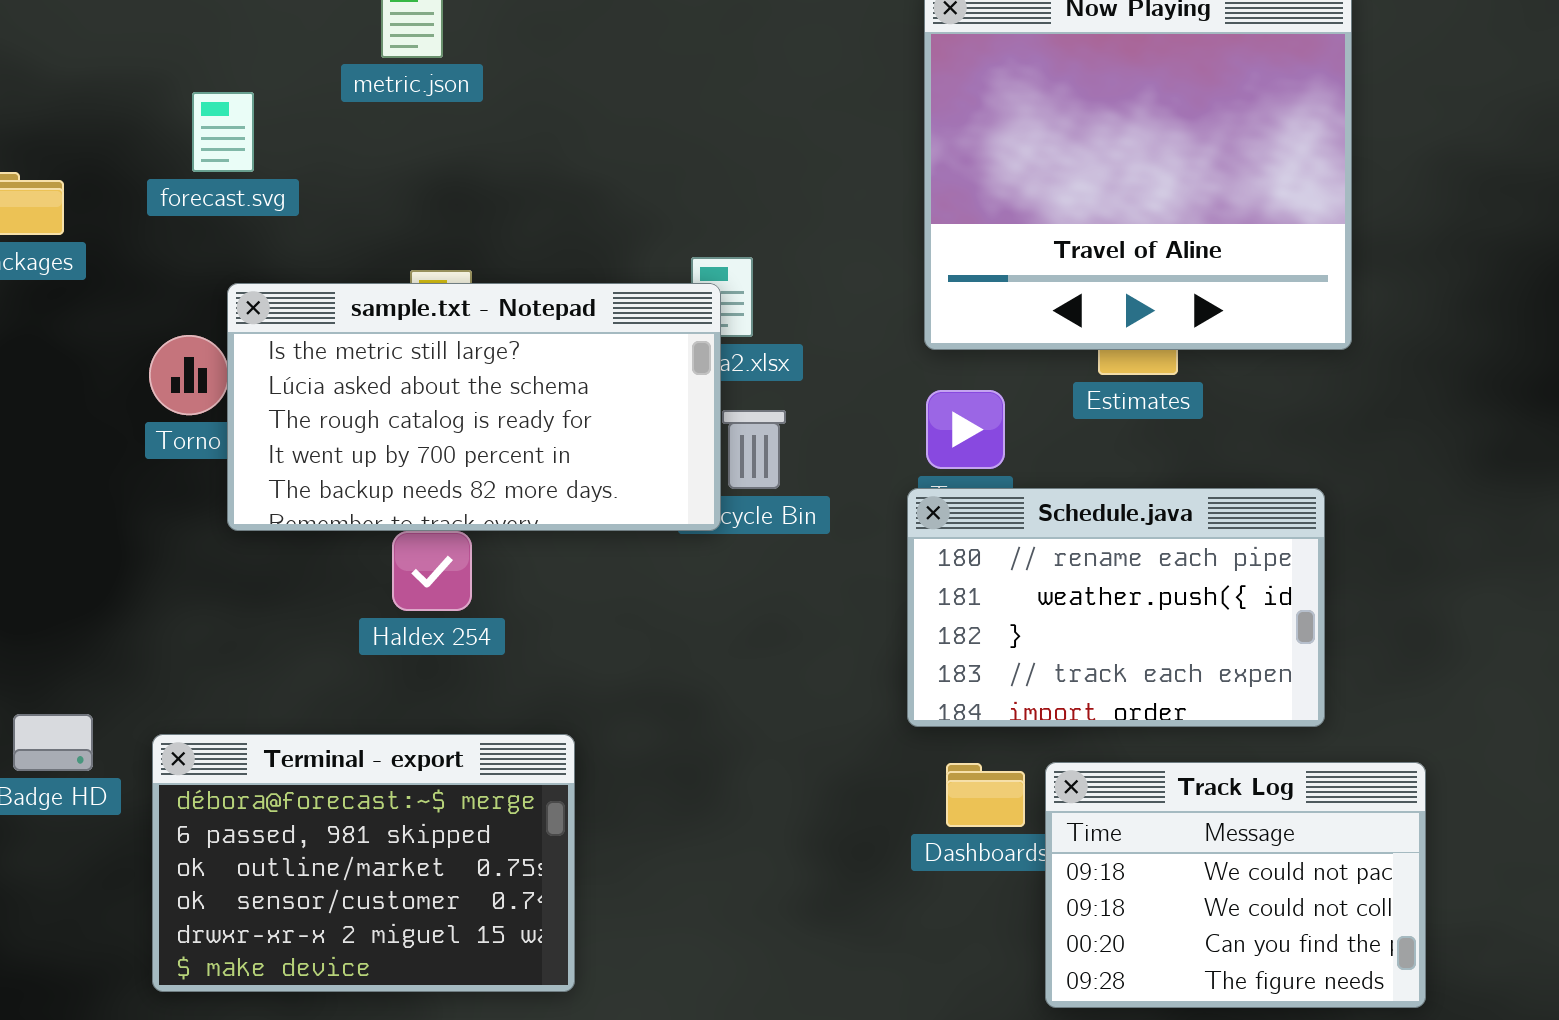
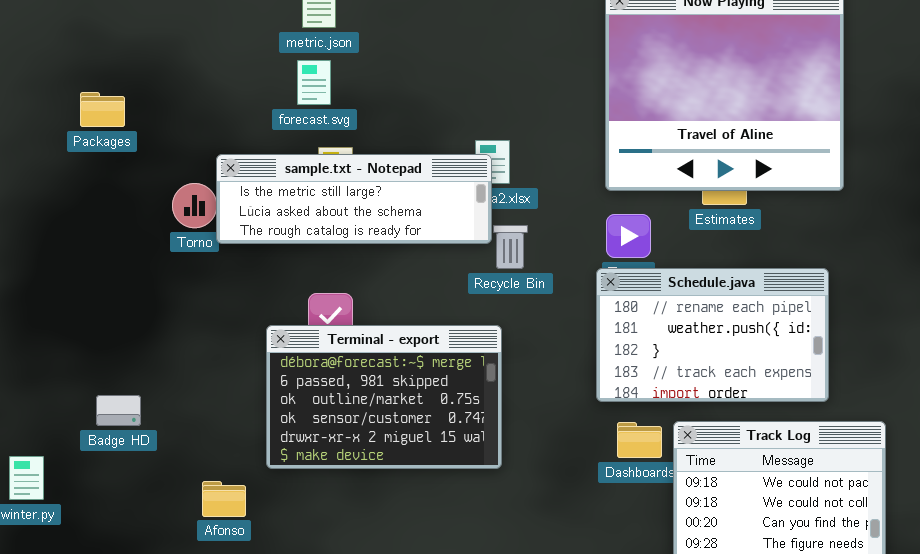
forecast.svg: [192,92,254,172] -> [297,60,331,105], moved
sample.txt - Notepad: [227,283,721,531] -> [216,154,492,244], resized
Terminal - export: [152,734,575,992] -> [266,325,502,469], moved

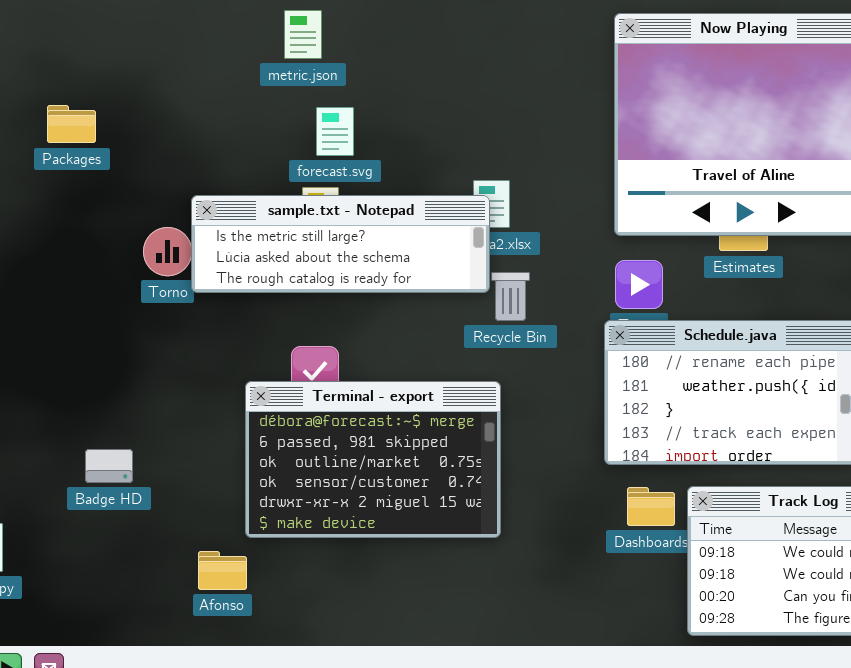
forecast.svg: [297,60,331,105] -> [316,107,354,156], moved
Packages: [80,92,125,127] -> [47,105,96,143], moved
Badge HD: [96,395,141,426] -> [85,449,133,483], moved
Afonso: [202,481,246,517] -> [198,551,247,590], moved

